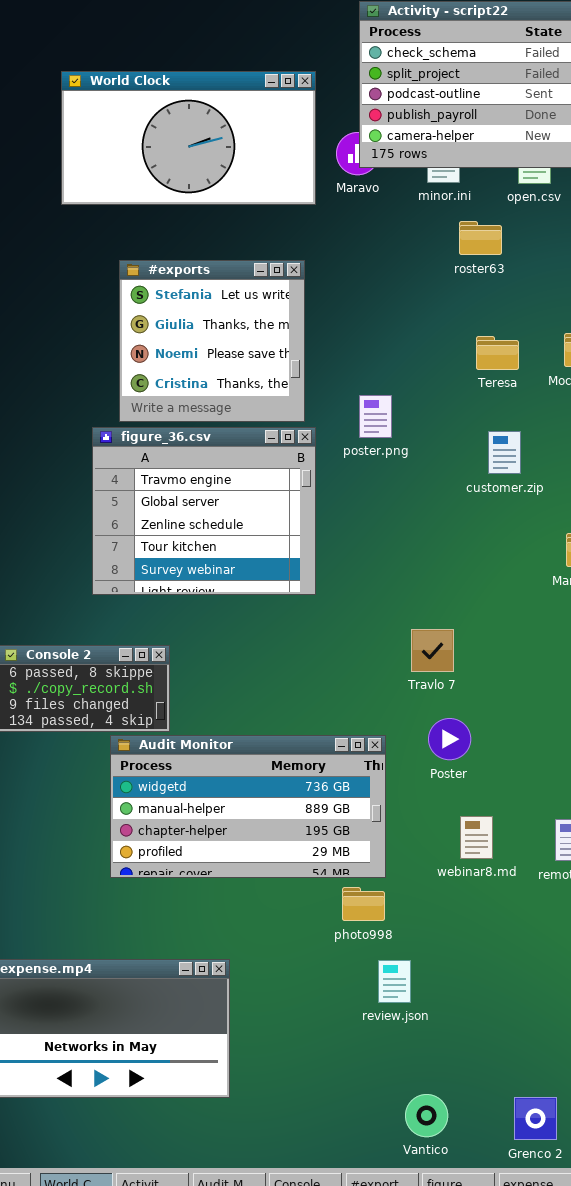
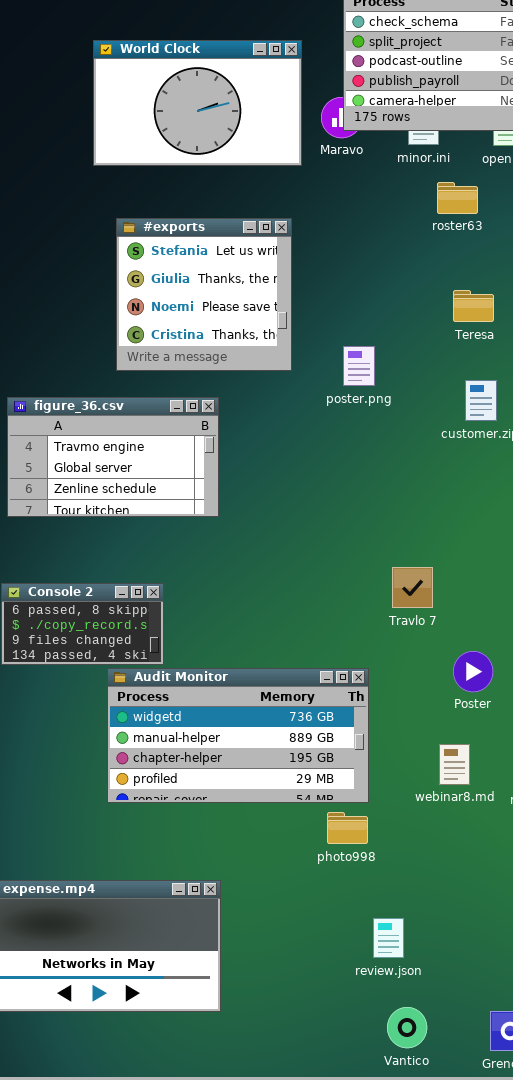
World Clock: [61,71,316,205] -> [93,40,302,166], resized
figure_36.csv: [92,427,316,595] -> [7,397,219,517], moved, resized
Poster: [428,718,471,760] -> [453,651,493,692], moved
review.json: [378,960,411,1003] -> [373,918,404,958], moved

